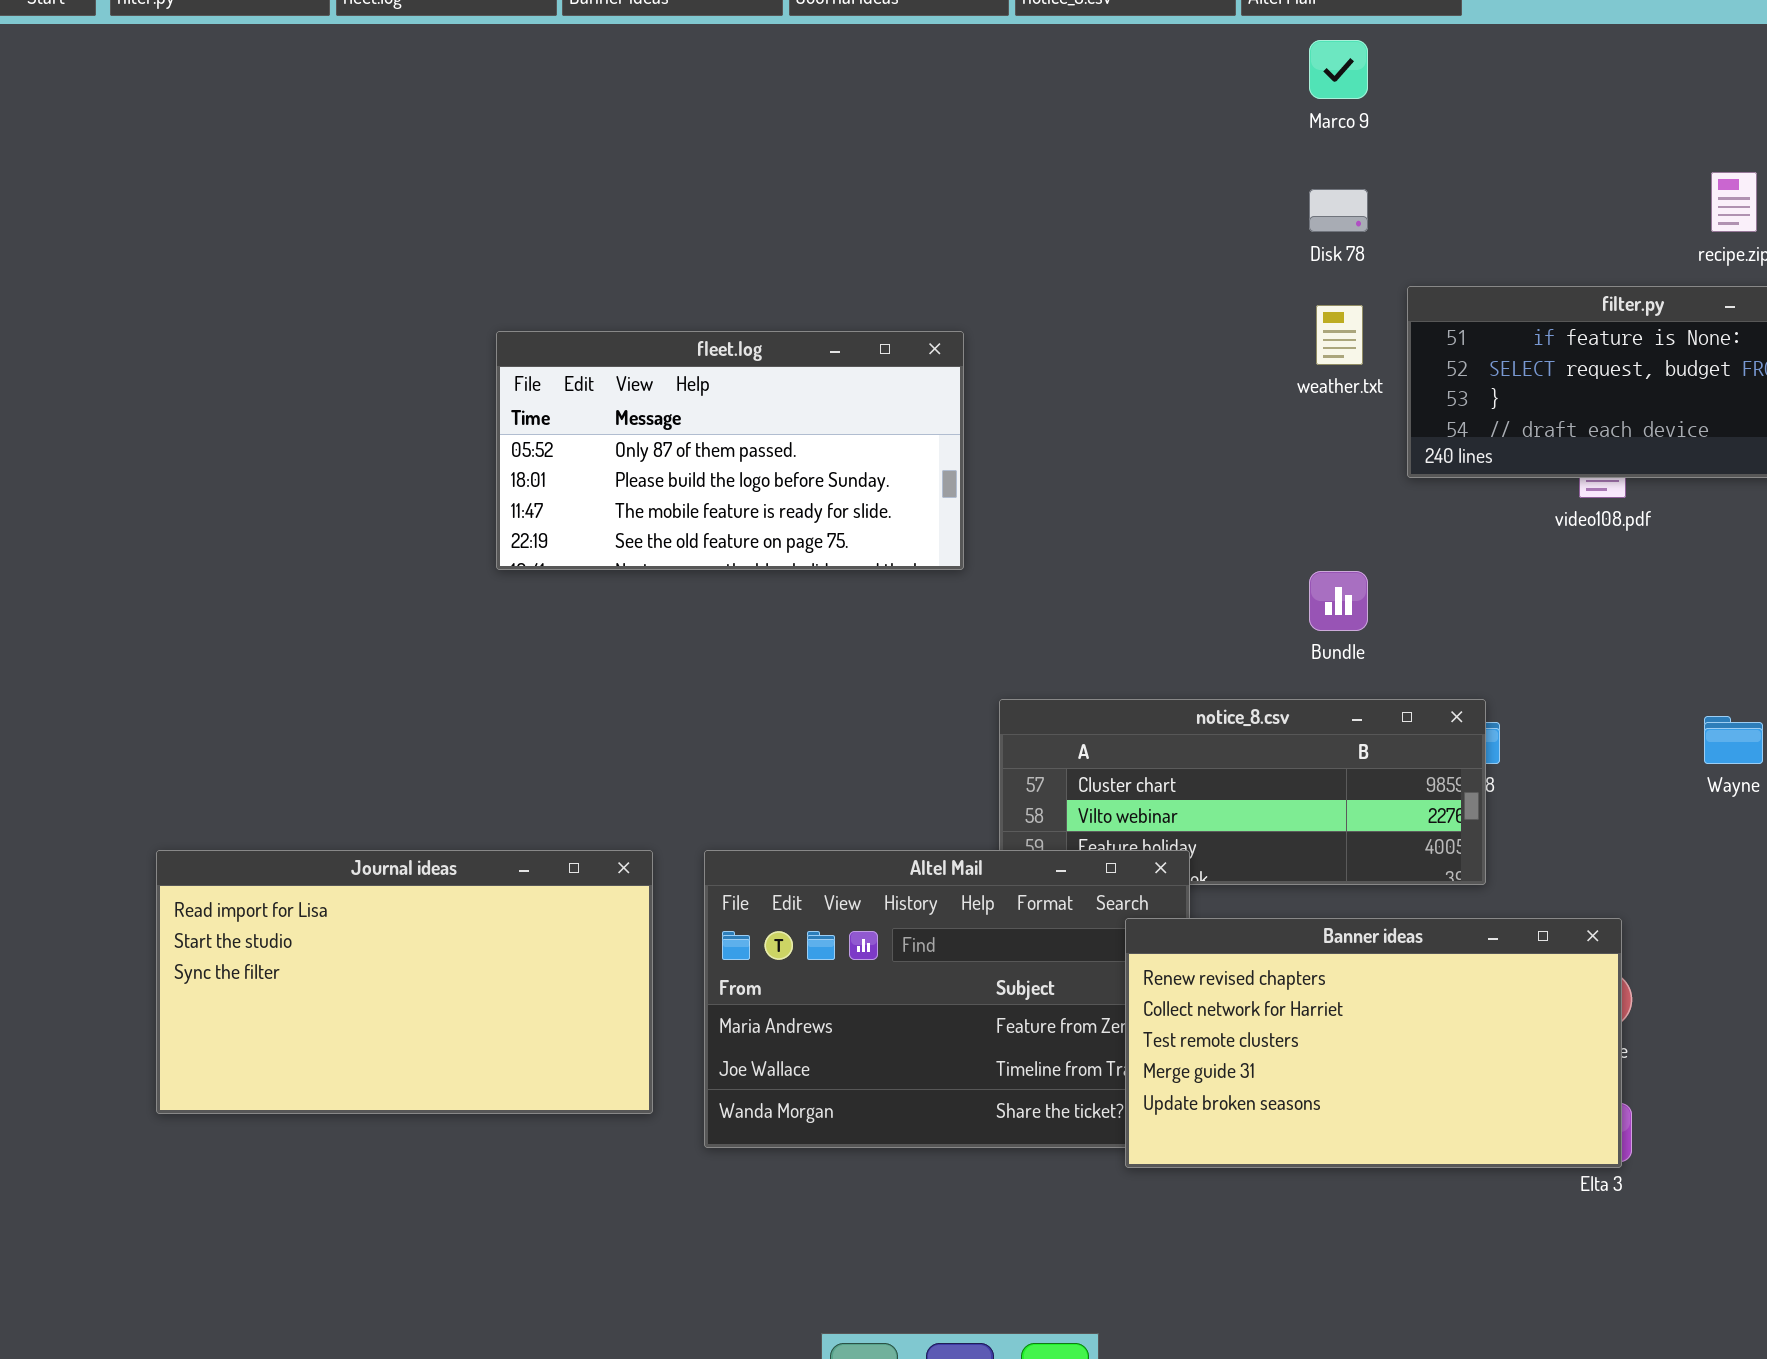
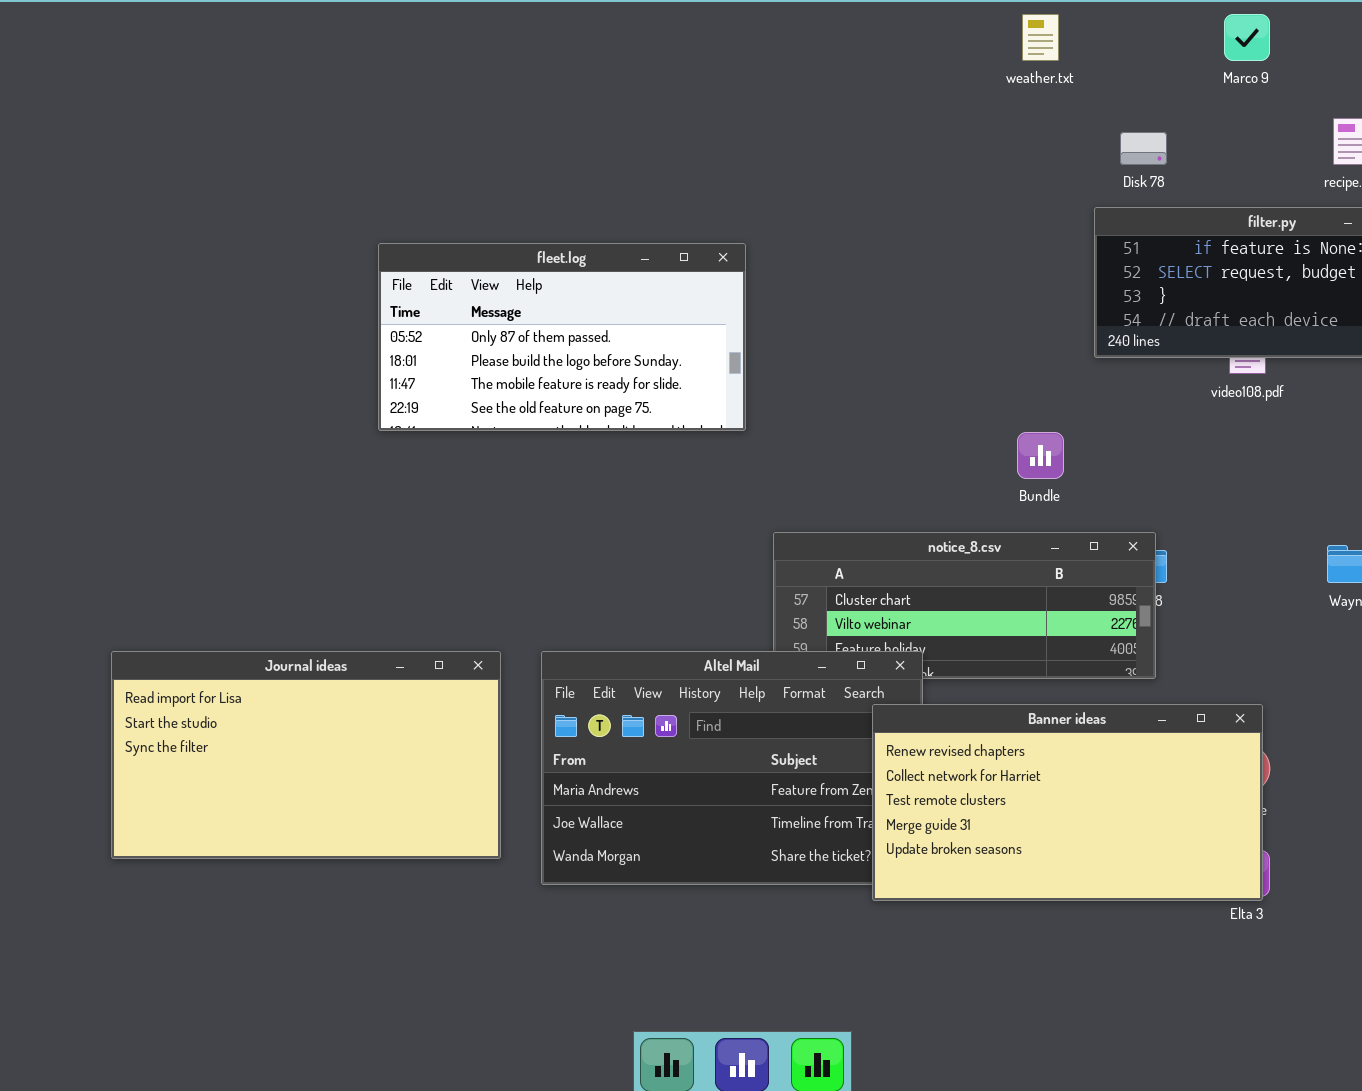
Marco 9: [1309,40,1368,99] -> [1224,14,1270,61], moved
Disk 78: [1309,189,1368,232] -> [1120,132,1167,165], moved
weather.txt: [1316,305,1363,365] -> [1022,14,1059,61], moved

